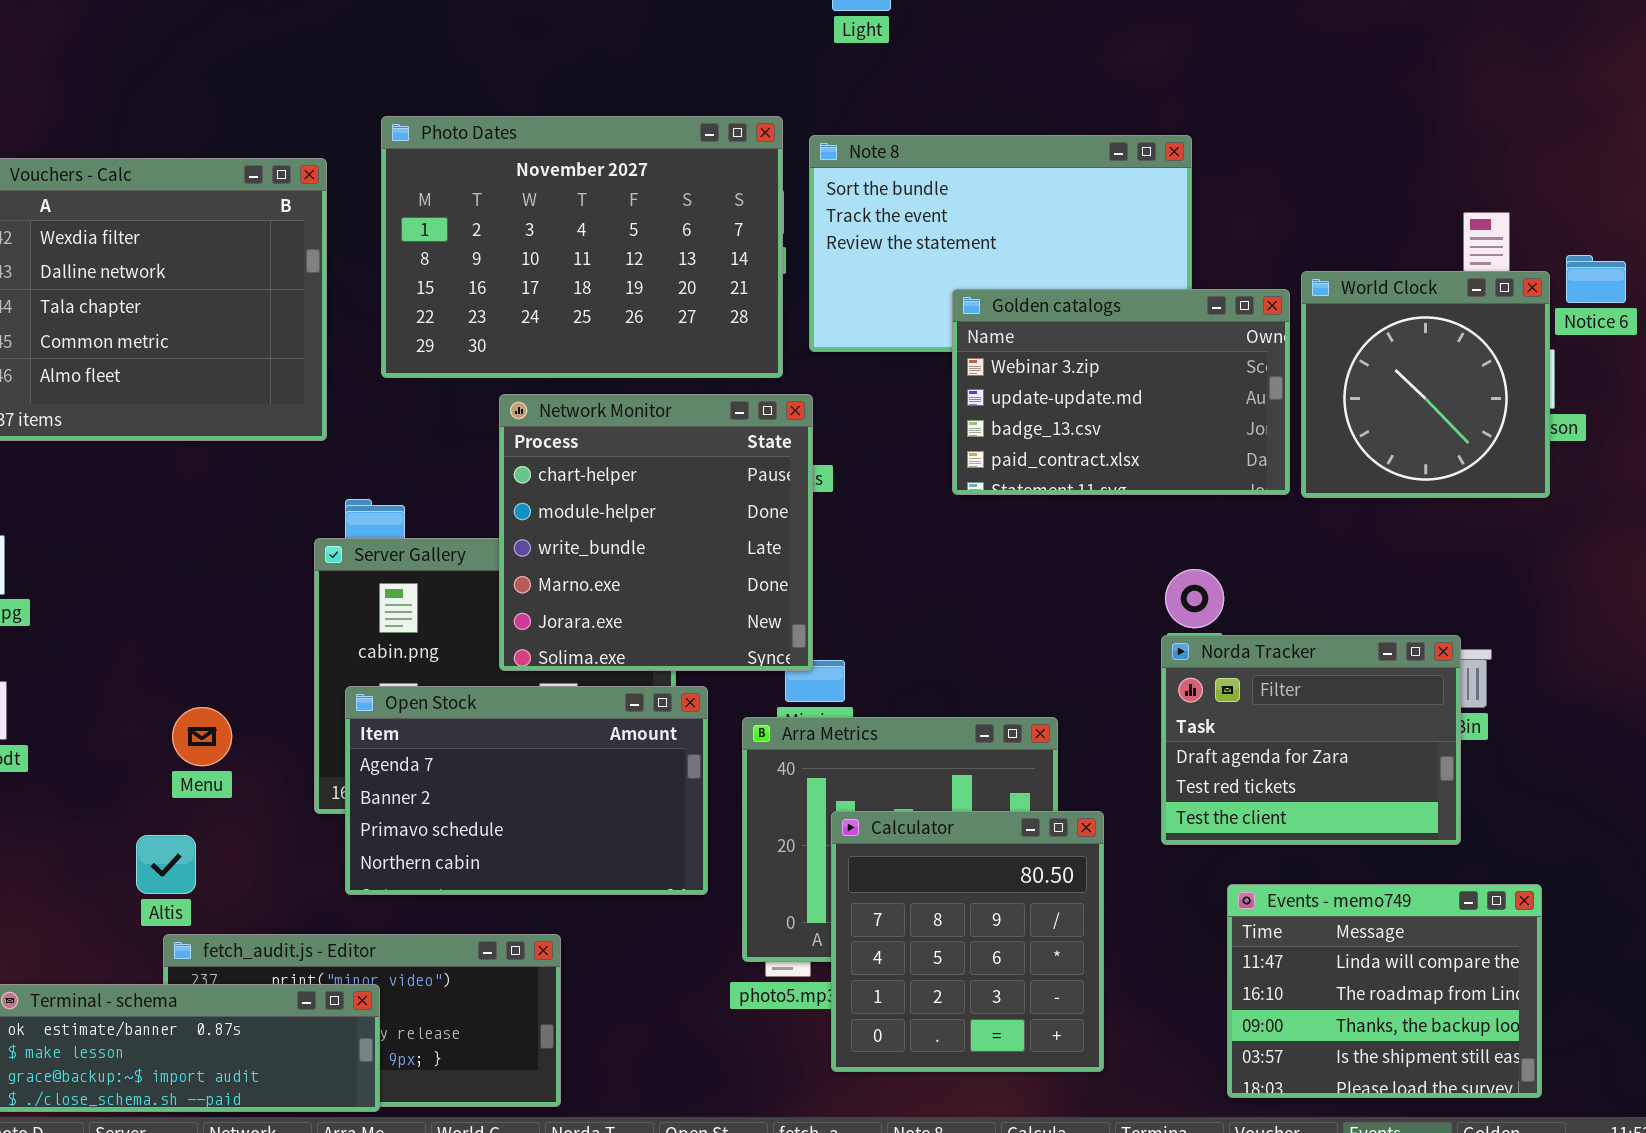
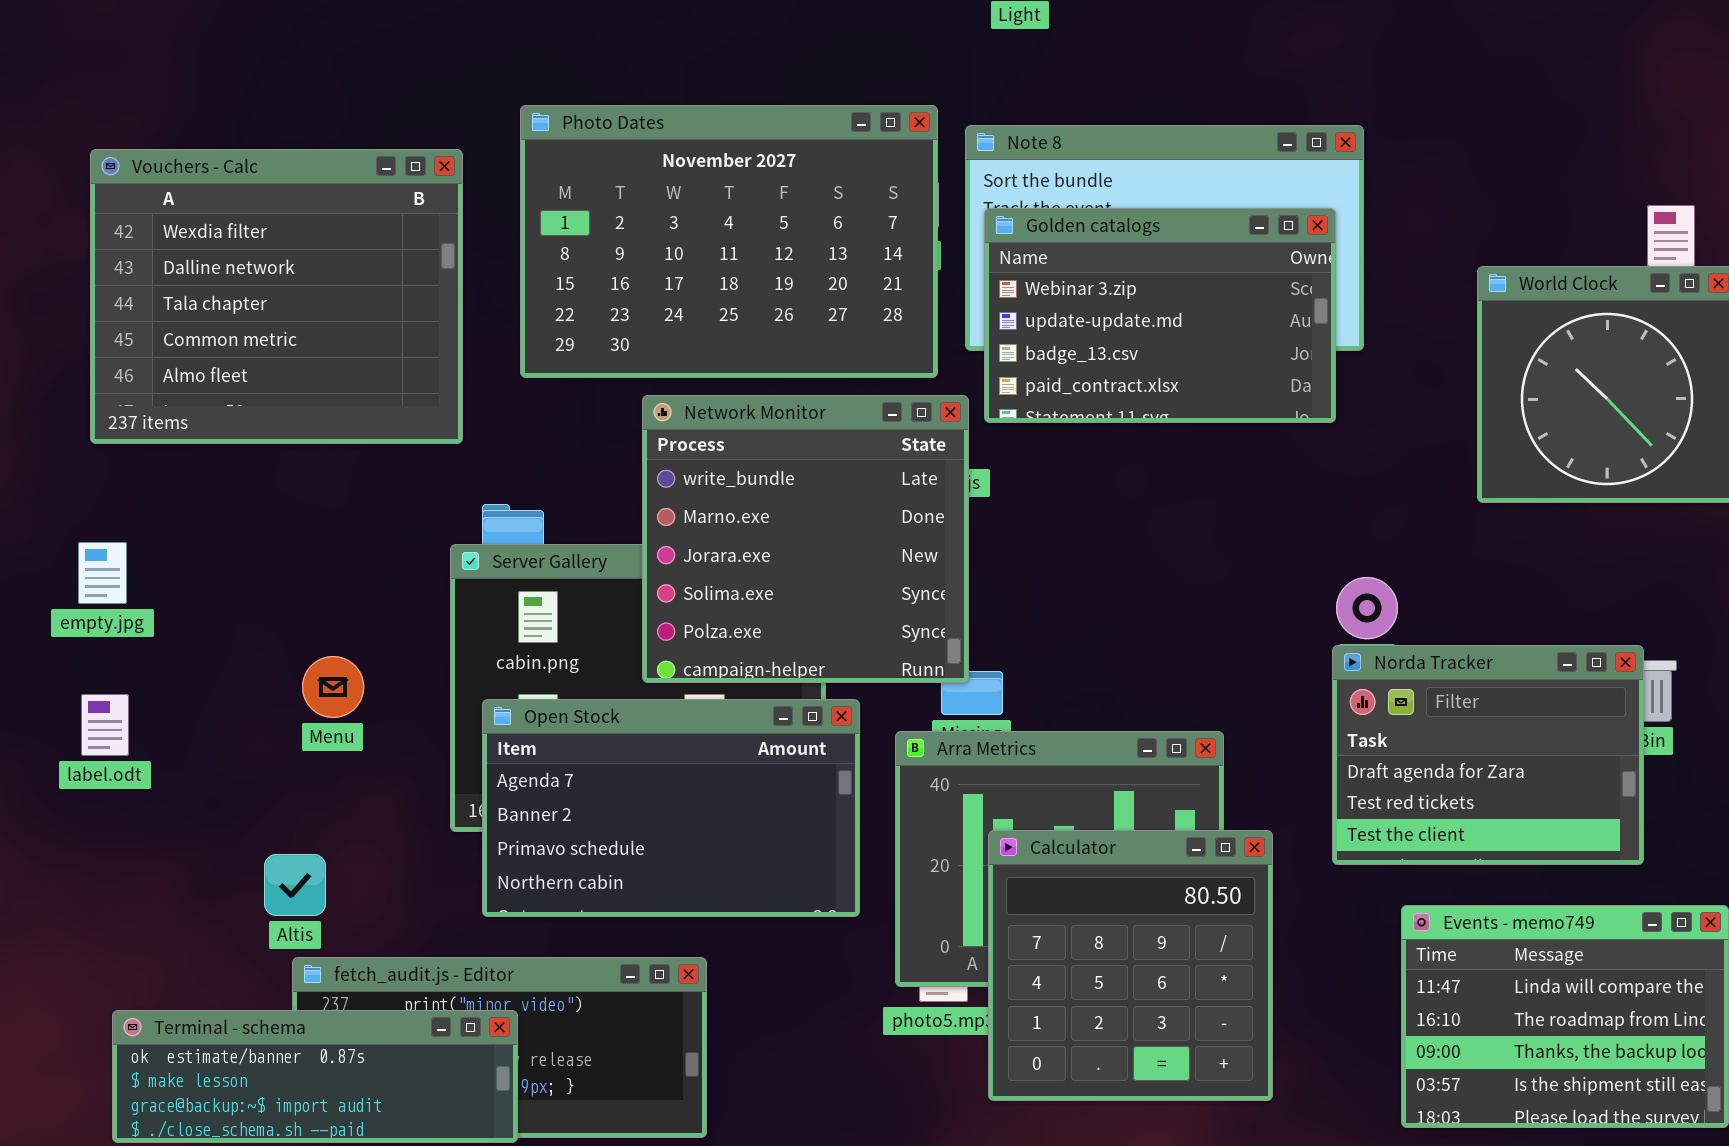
Golden catalogs: [952,289,1290,495] -> [984,208,1336,423], moved
Network Monitor: [499,394,813,671] -> [642,395,969,683], scrolled down 2 rows
Menu: [172,707,232,766] -> [302,656,364,718], moved

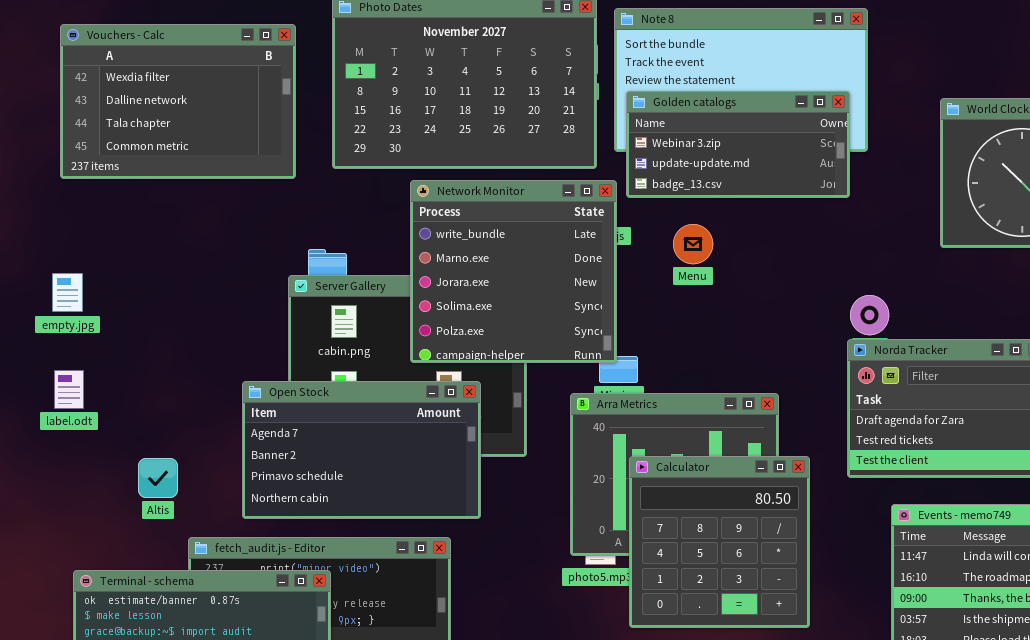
Vouchers - Calc: [90,149,463,444] -> [60,24,296,179], resized
Golden catalogs: [984,208,1336,423] -> [626,91,850,198], resized
Menu: [302,656,364,718] -> [673,224,713,264], moved
Open Stock: [482,699,860,917] -> [242,381,481,519], moved
Altis: [264,854,326,916] -> [138,458,178,498], moved

